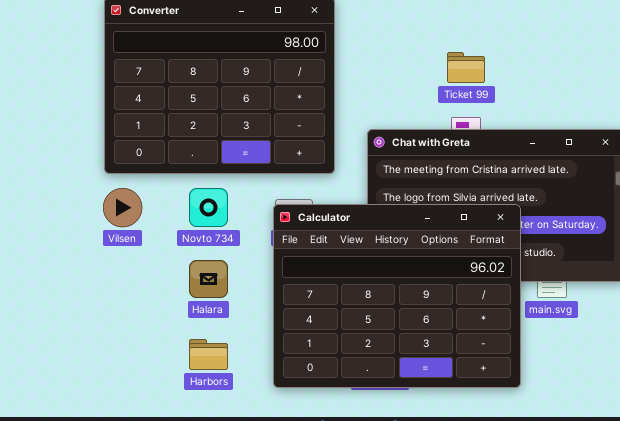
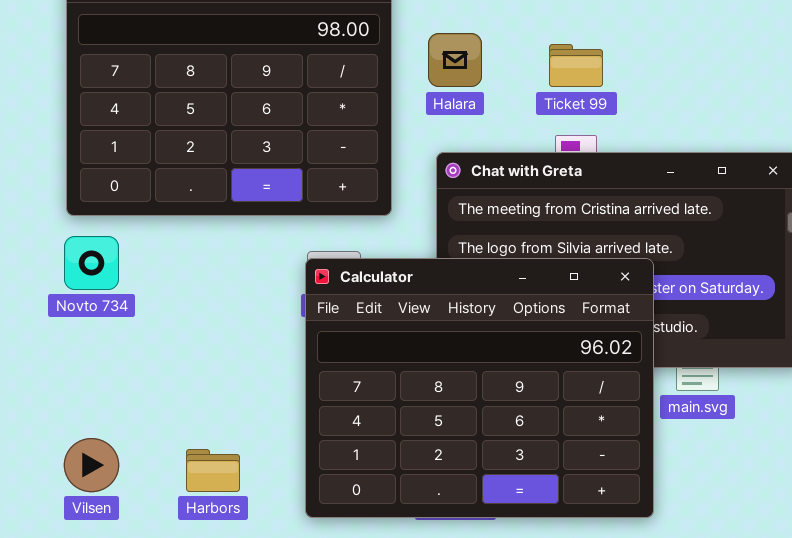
Vilsen: [103,188,142,227] -> [64,438,119,492], moved
Novto 734: [189,188,228,227] -> [64,236,119,290], moved
Halara: [189,260,228,298] -> [428,33,482,87], moved

